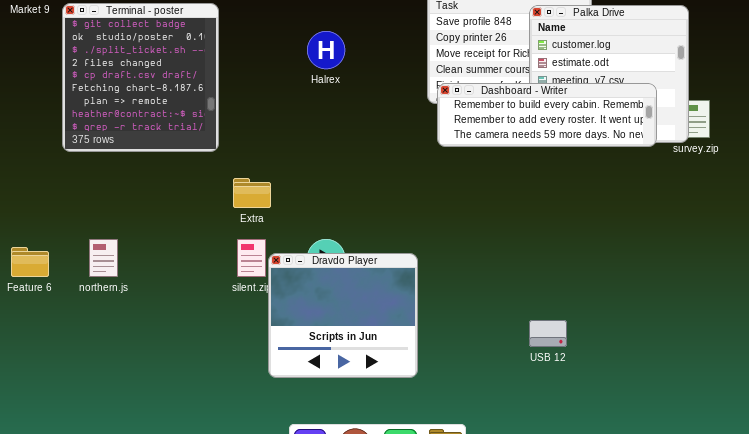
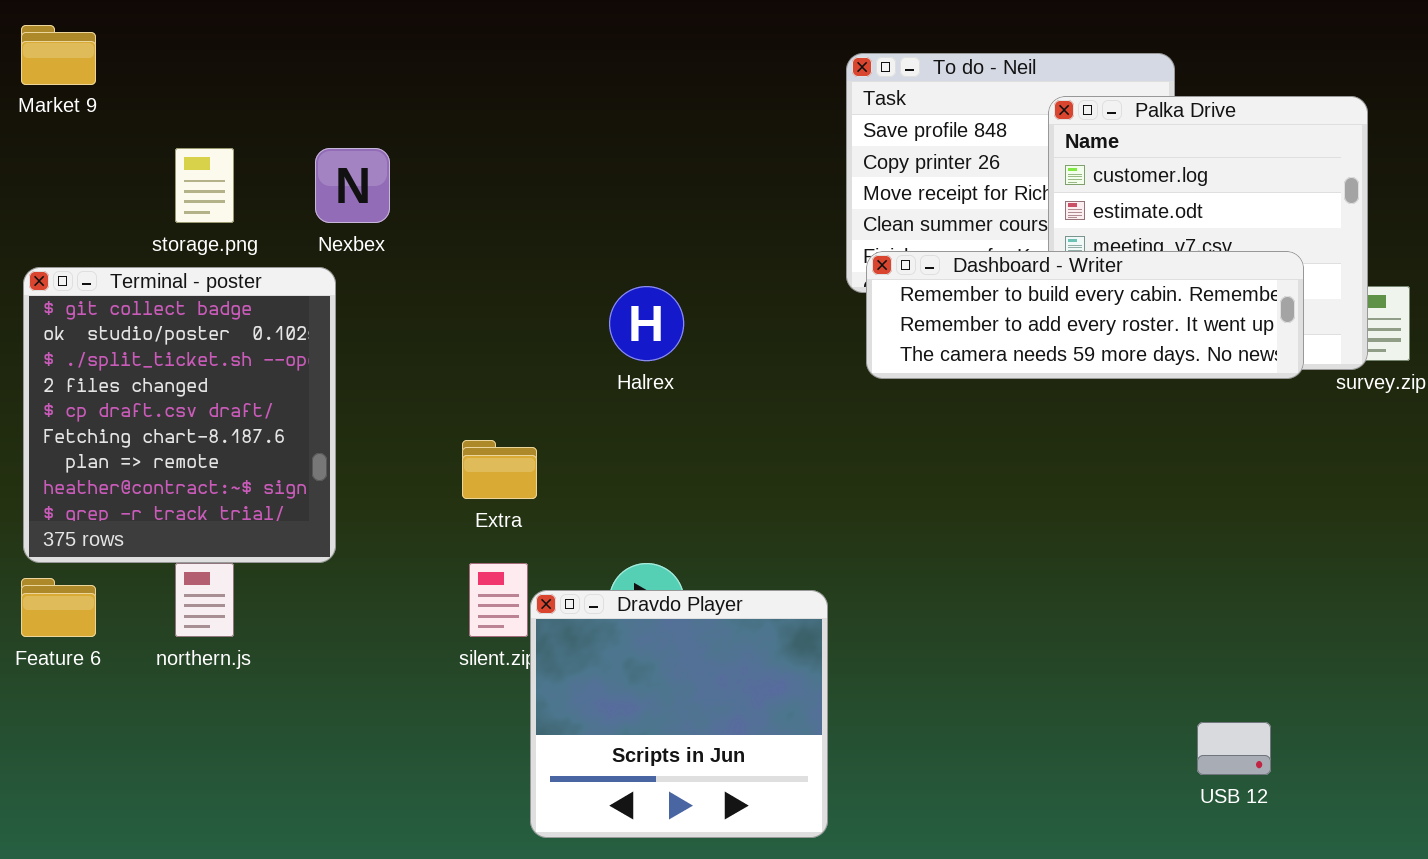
Terminal - poster: [62,3,219,152] -> [23,267,336,563], moved
Halrex: [307,31,345,69] -> [609,286,684,361], moved
USB 12: [529,320,567,347] -> [1197,722,1271,775], moved

